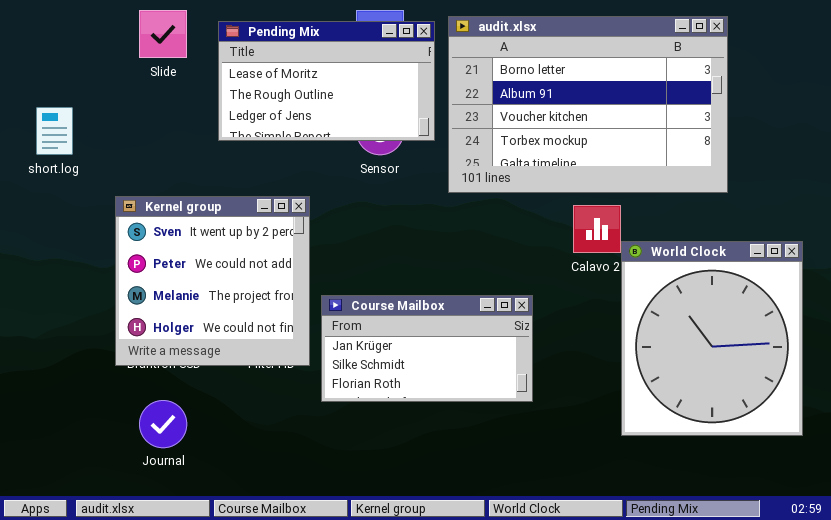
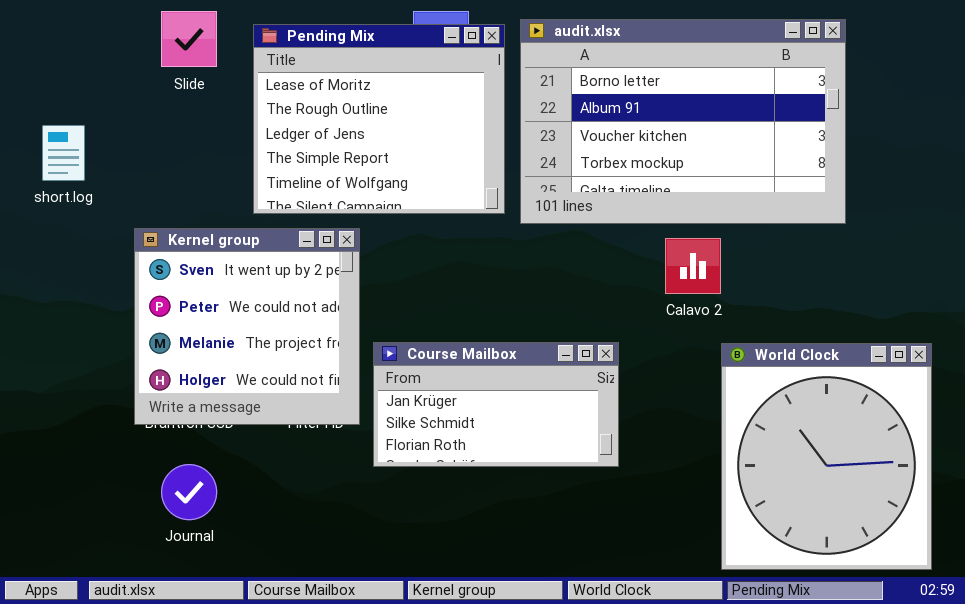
Pending Mix: [218,21,435,141] -> [253,24,505,214], resized
World Clock: [621,241,803,436] -> [721,343,932,570], moved

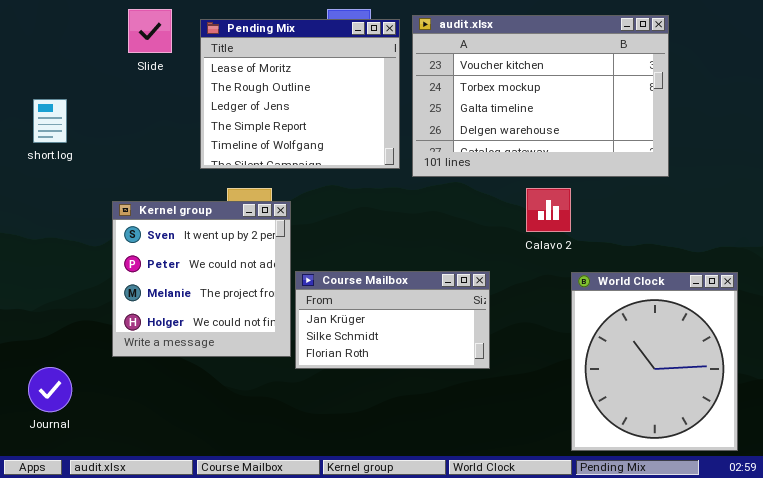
audit.xlsx: [520,19,846,224] -> [412,15,669,177], scrolled down 2 rows
Kernel group: [134,228,360,425] -> [112,201,291,357], moved
Journal: [161,464,217,520] -> [28,367,72,412], moved

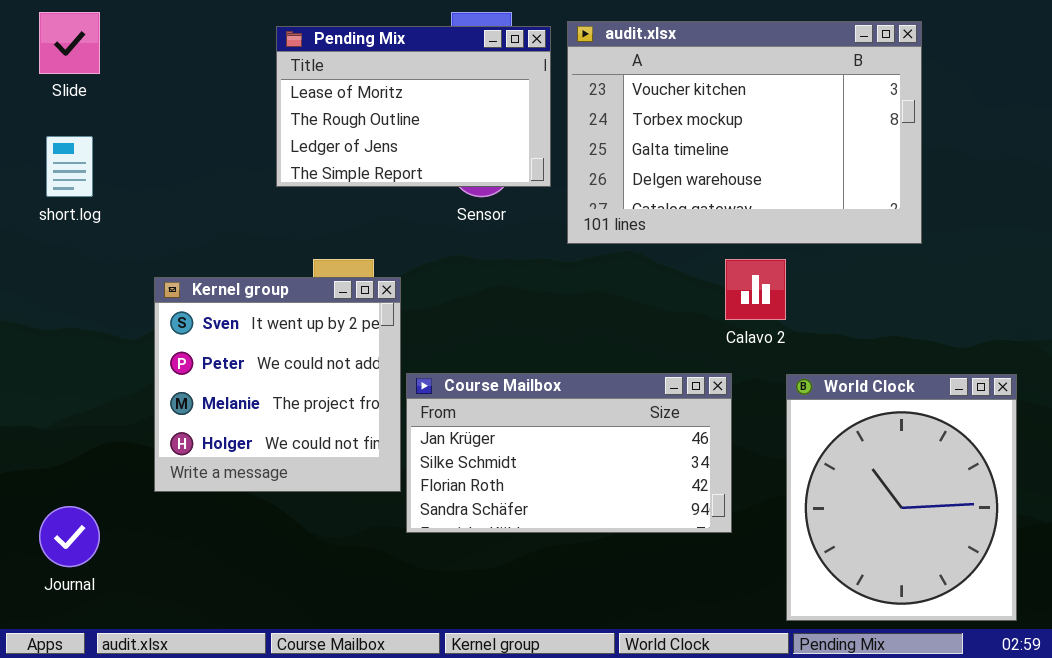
Slide: [128,9,172,53] -> [39,12,100,74], moved
Pending Mix: [200,19,400,169] -> [276,26,551,187], resized
Course Mailbox: [295,271,490,369] -> [406,373,732,533], resized

